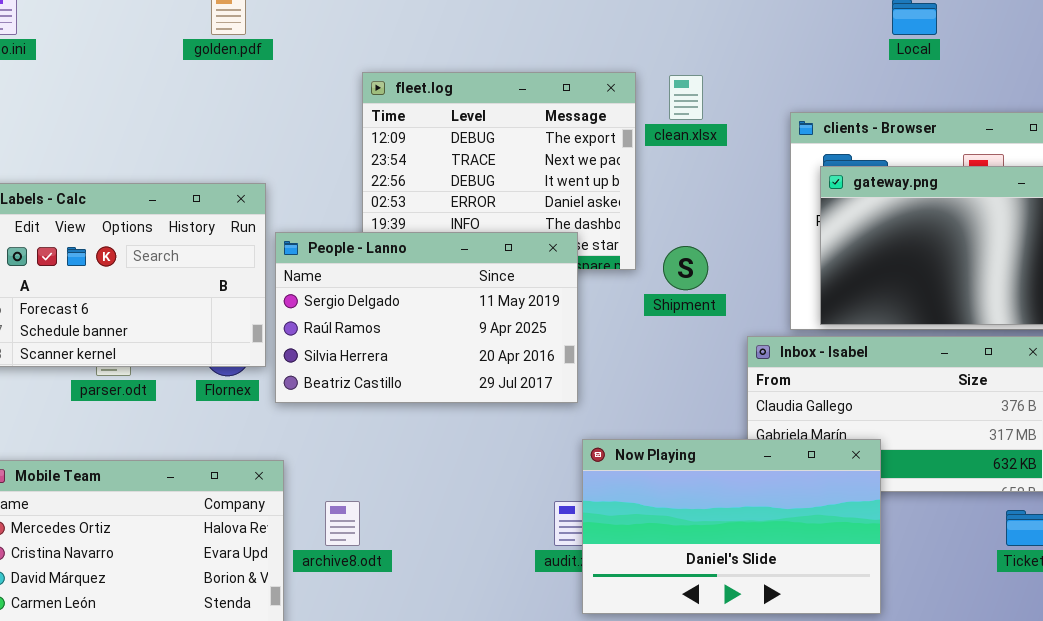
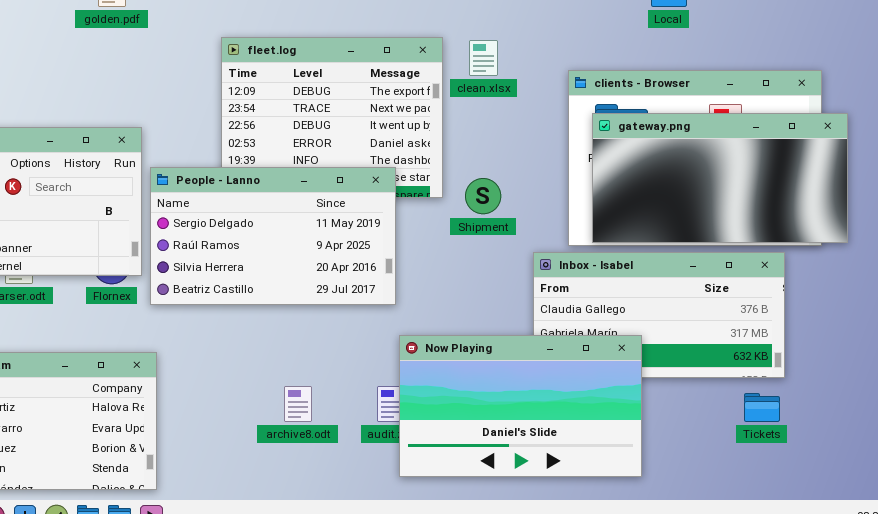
archive8.odt: [325,501,360,546] -> [284,386,312,422], moved

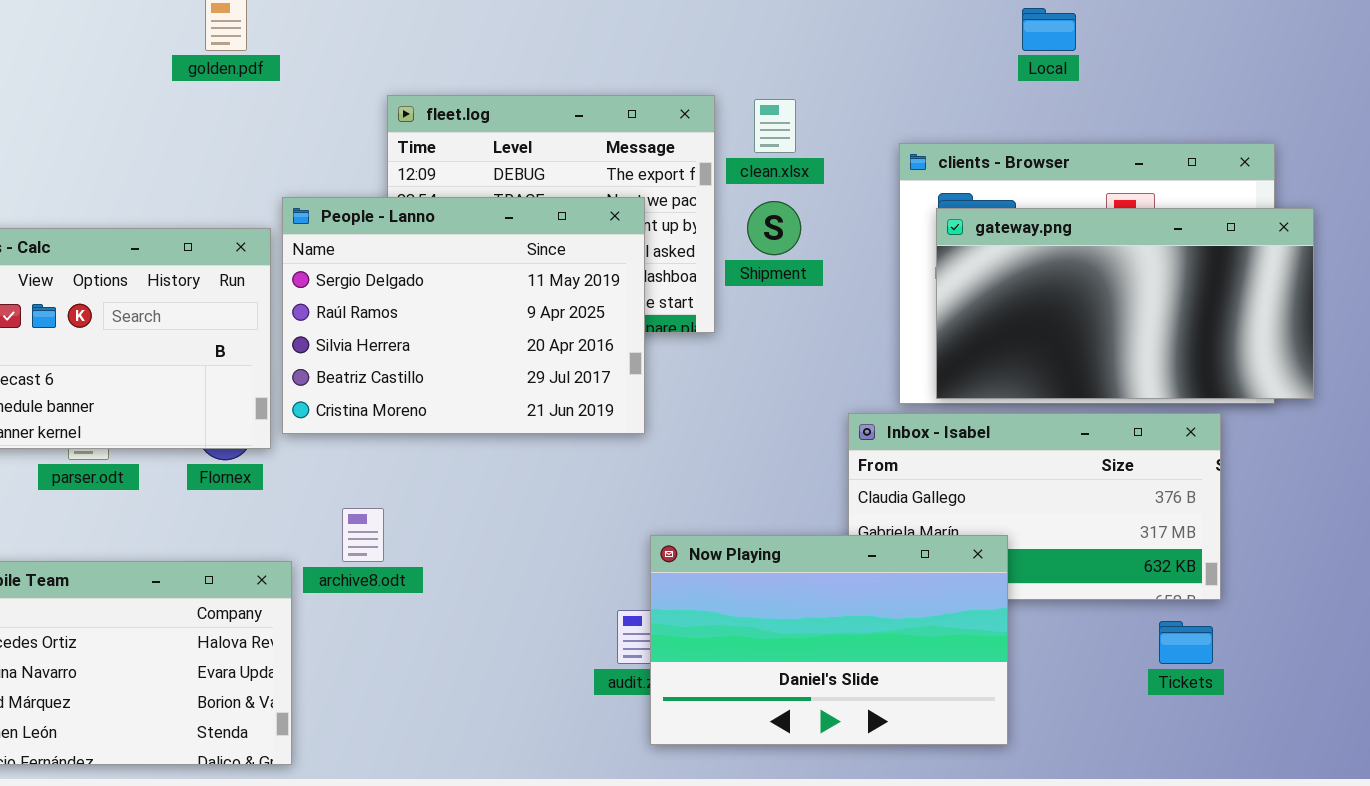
People - Lanno: [150,167,396,305] -> [282,197,645,434], moved, resized
Shipment: [465,178,501,214] -> [747,201,801,255], moved
archive8.odt: [284,386,312,422] -> [342,508,384,562], moved

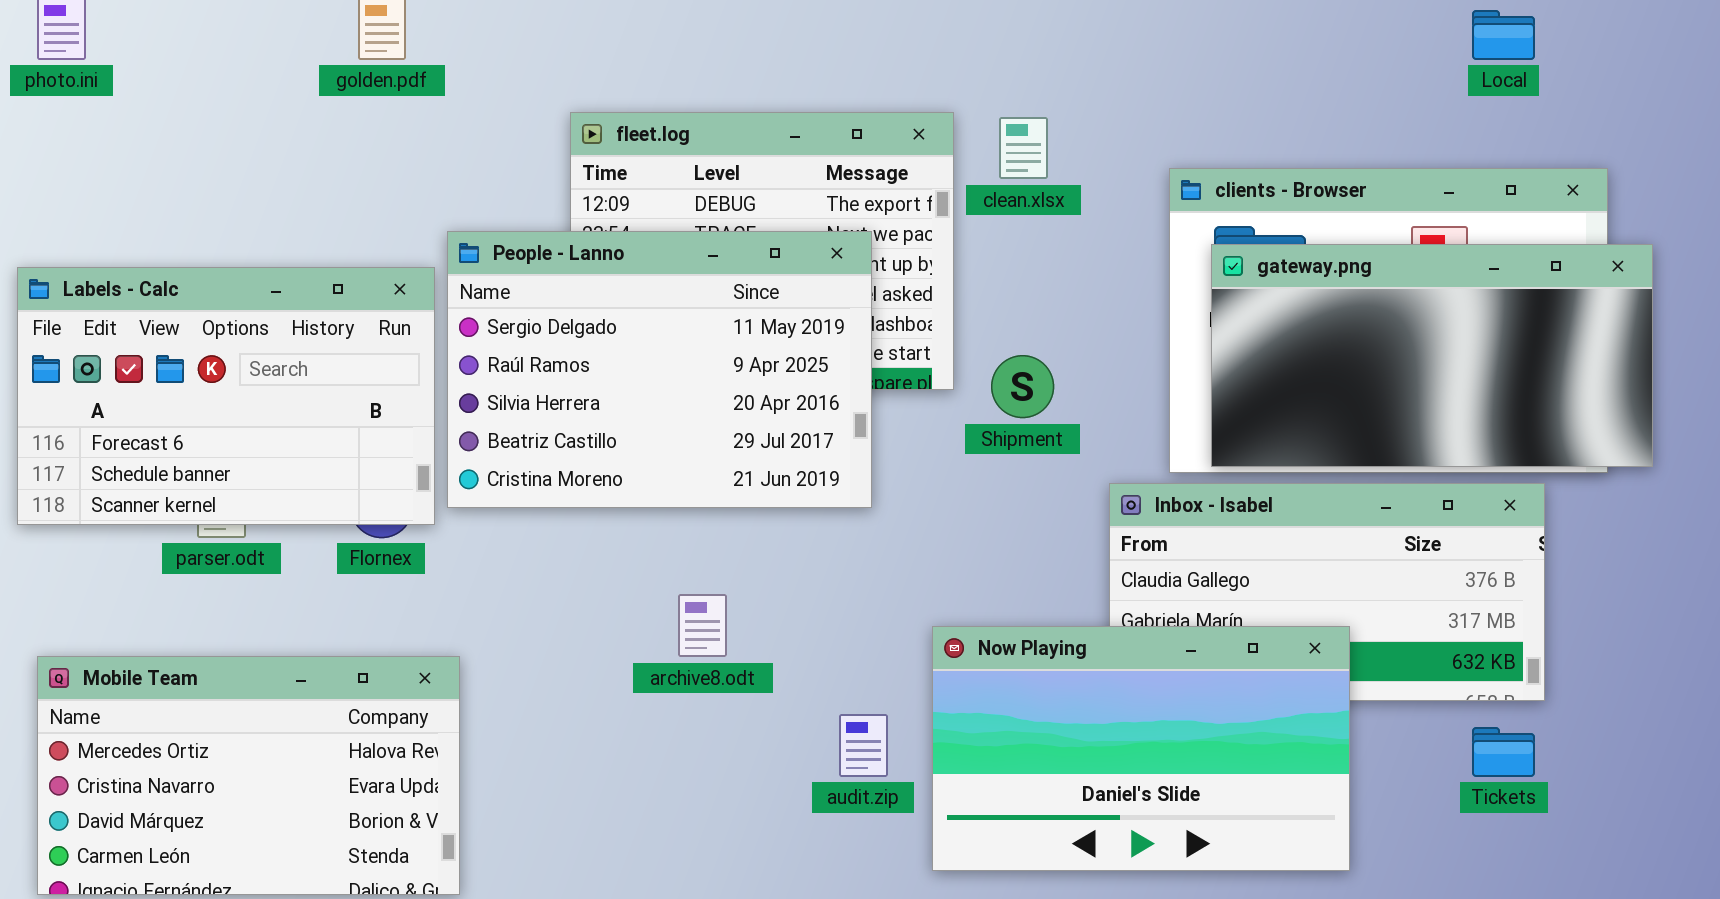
Local: [1022,8,1076,51] -> [1472,10,1535,60], moved
Shipment: [747,201,801,255] -> [991,355,1054,418], moved
archive8.odt: [342,508,384,562] -> [678,594,727,657], moved
Now Playing: [650,535,1008,745] -> [932,626,1350,871], moved

